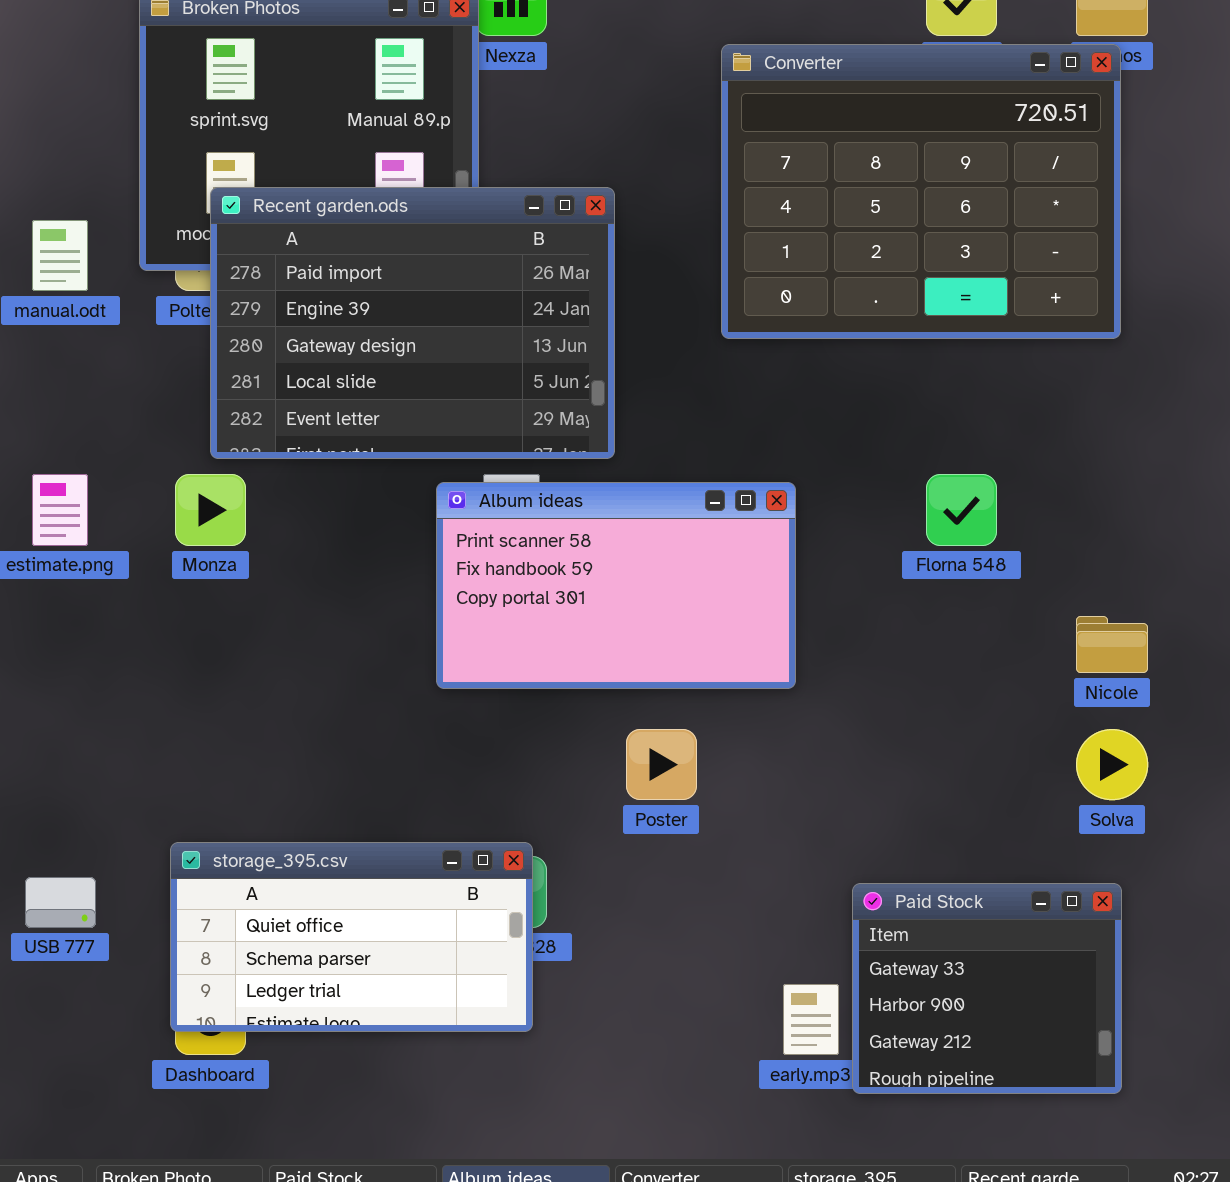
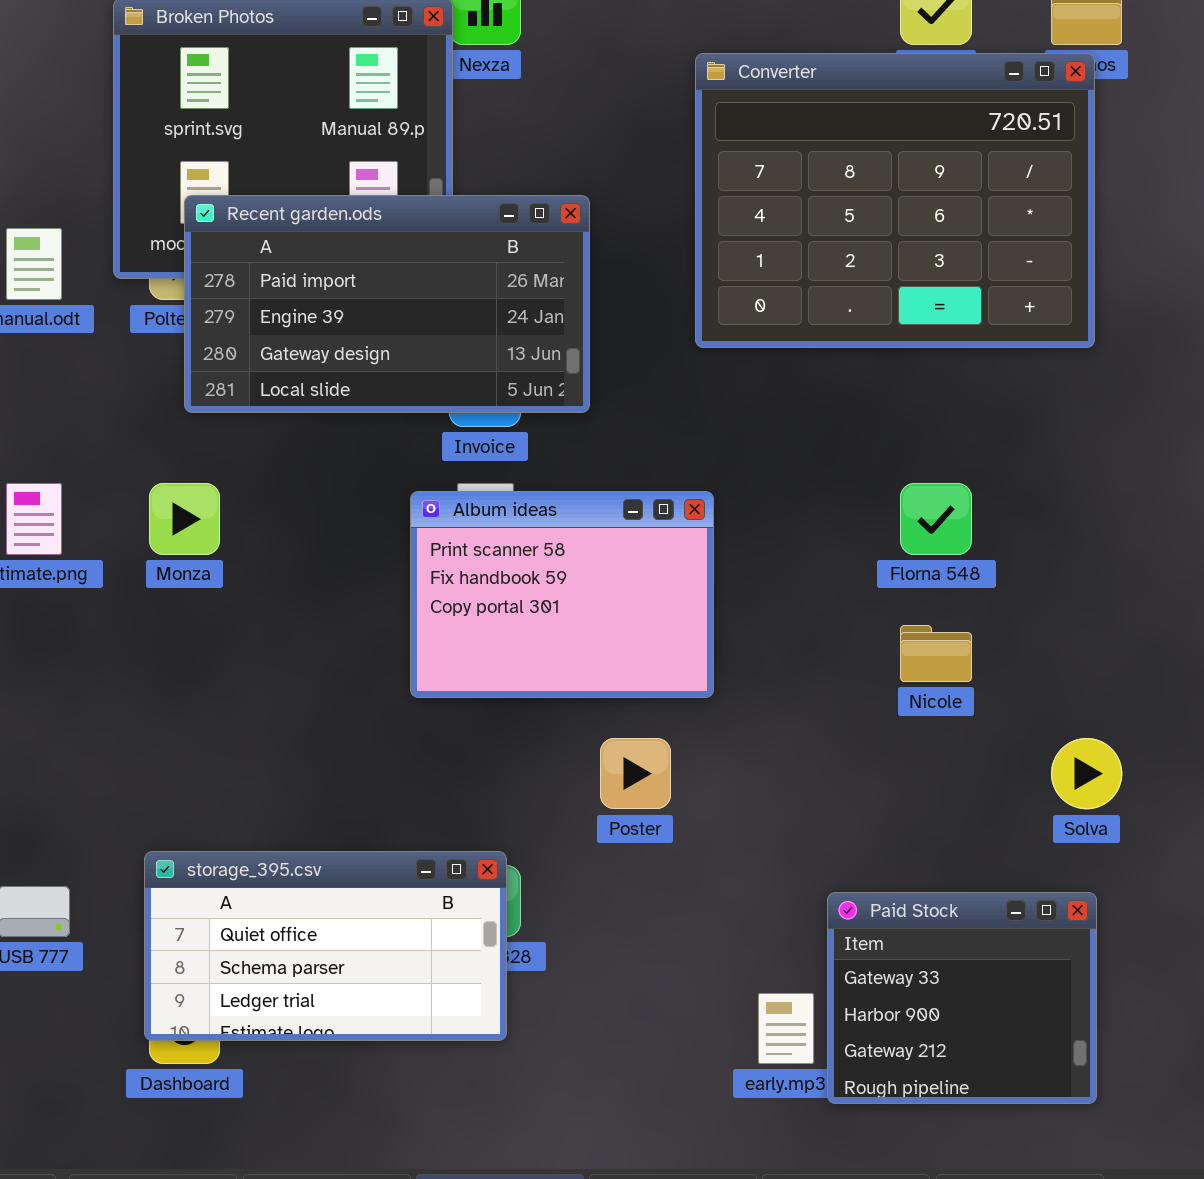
Recent garden.ods: [210,187,615,459] -> [184,195,590,413], resized
Album ideas: [436,482,796,689] -> [410,491,714,698], resized
Nicole: [1076,616,1148,673] -> [900,625,972,682], moved

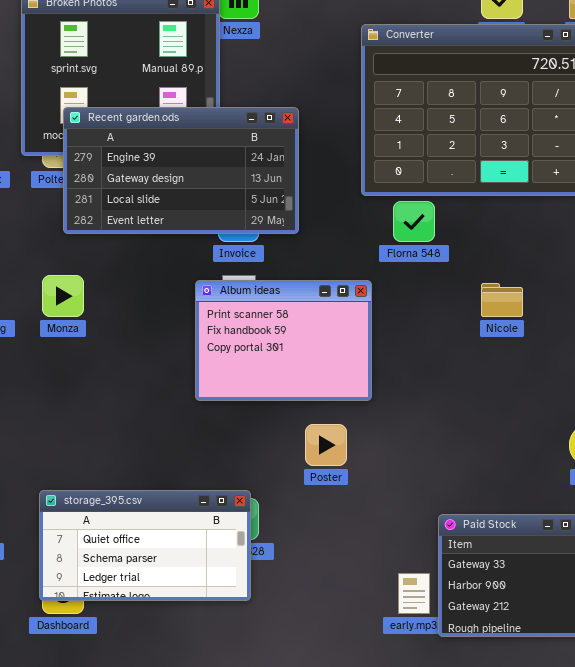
Recent garden.ods: [184,195,590,413] -> [63,107,299,234], scrolled down 1 row
Florna 548: [900,483,972,555] -> [393,201,435,242], moved
Nicole: [900,625,972,682] -> [481,283,523,317], moved

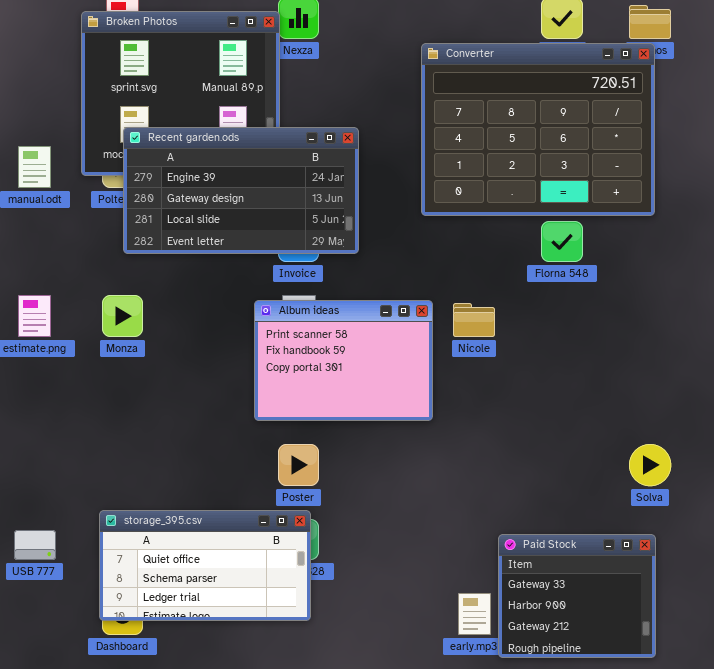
Florna 548: [393,201,435,242] -> [541,221,583,262], moved
Nicole: [481,283,523,317] -> [453,303,495,337], moved
Poster: [305,424,347,466] -> [278,444,319,486], moved

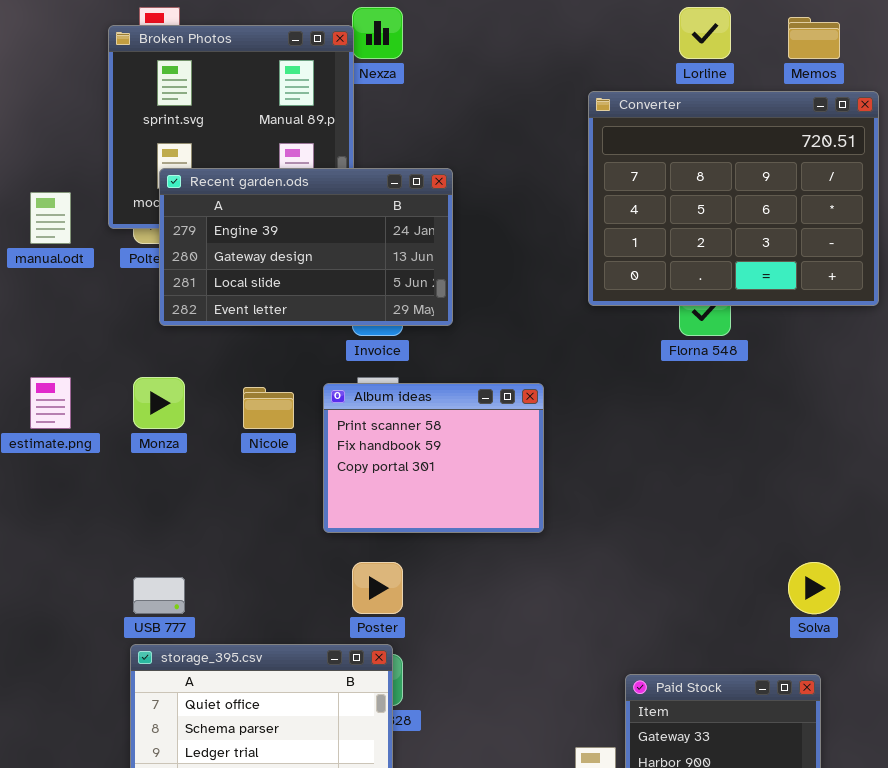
Converter: [421,43,655,216] -> [588,91,879,306], moved
Nicole: [453,303,495,337] -> [243,387,294,429], moved
USB 777: [14,530,56,560] -> [133,577,185,614], moved

